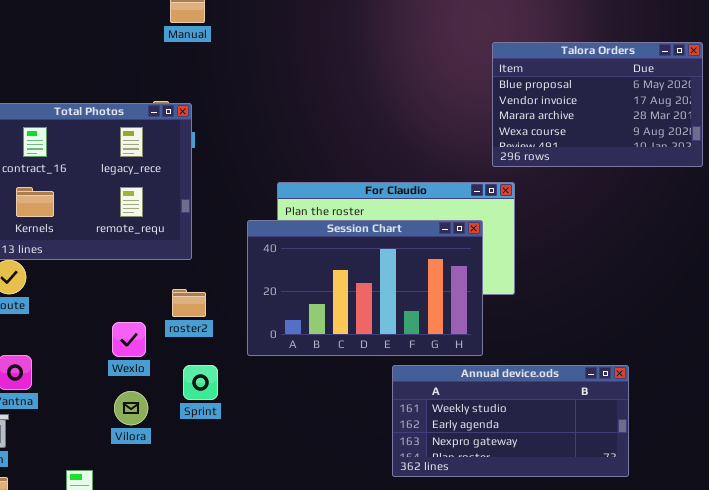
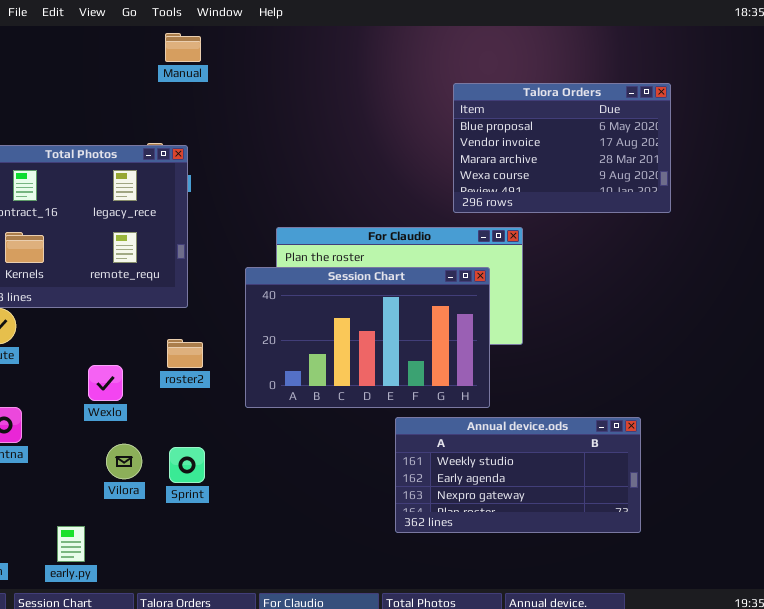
Talora Orders: [492,42,703,167] -> [453,83,671,213], moved
Wexlo: [112,322,146,357] -> [88,365,123,401], moved
Sprint: [183,365,218,400] -> [169,447,205,483], moved

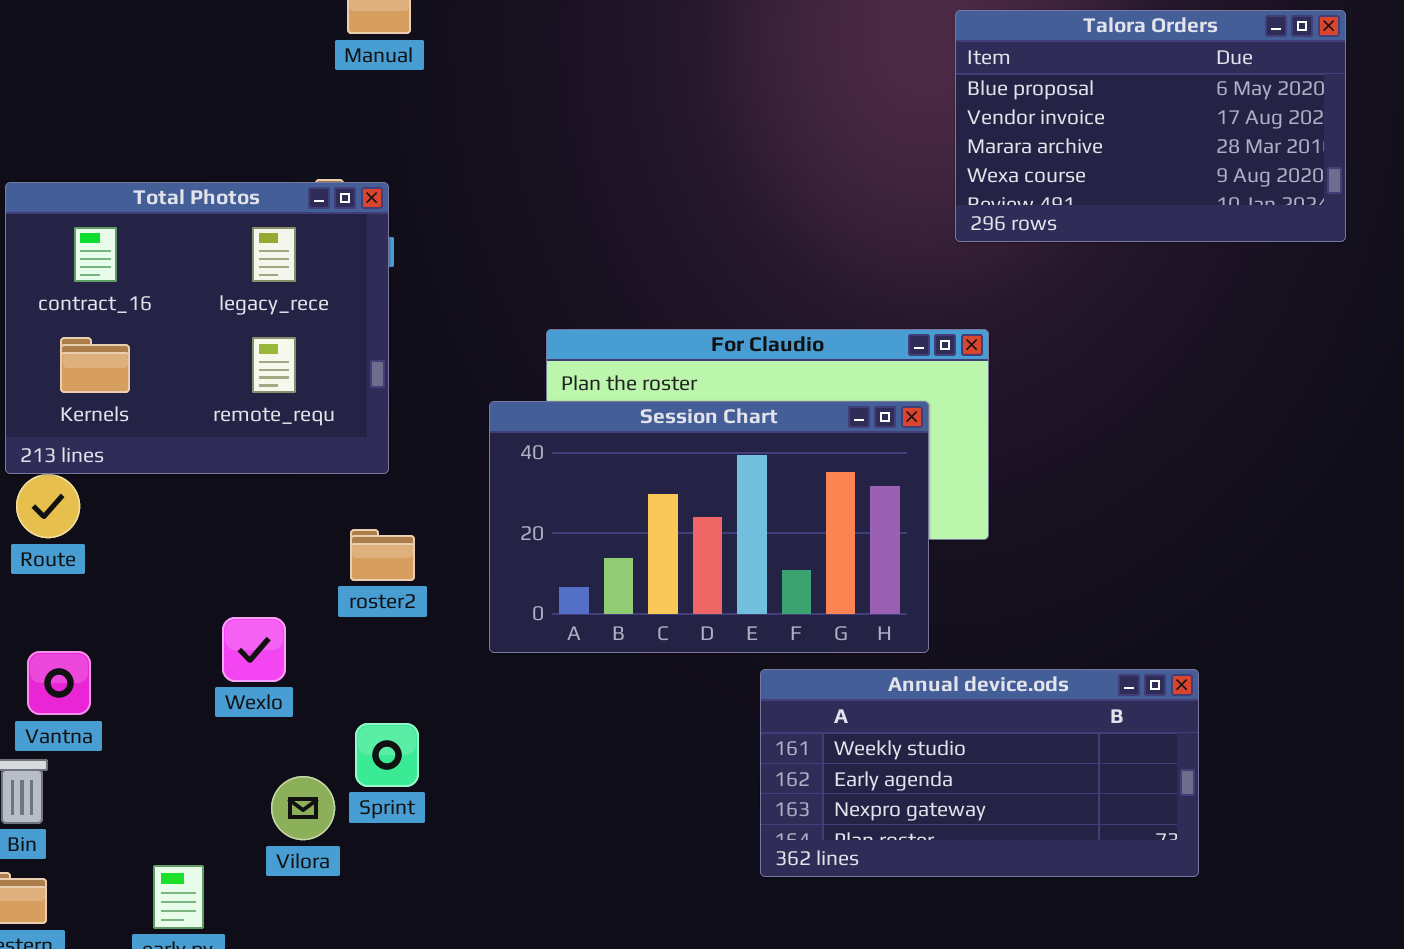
Talora Orders: [453,83,671,213] -> [955,10,1346,242], moved
Wexlo: [88,365,123,401] -> [222,617,286,682], moved
Vilora: [106,444,142,479] -> [271,776,335,840], moved

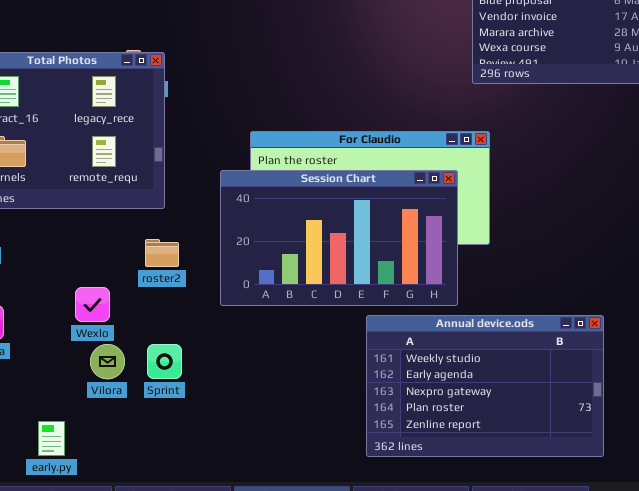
Annual device.ods: [760,669,1199,877] -> [366,315,604,457], resized
Vilora: [271,776,335,840] -> [90,344,125,379], moved

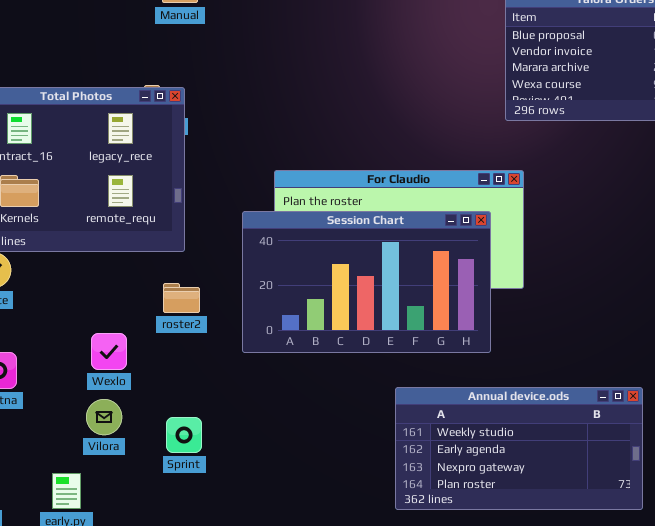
Annual device.ods: [366,315,604,457] -> [395,387,643,510], resized
Vilora: [90,344,125,379] -> [86,399,122,435], moved
Sprint: [147,344,182,379] -> [166,417,202,453], moved

